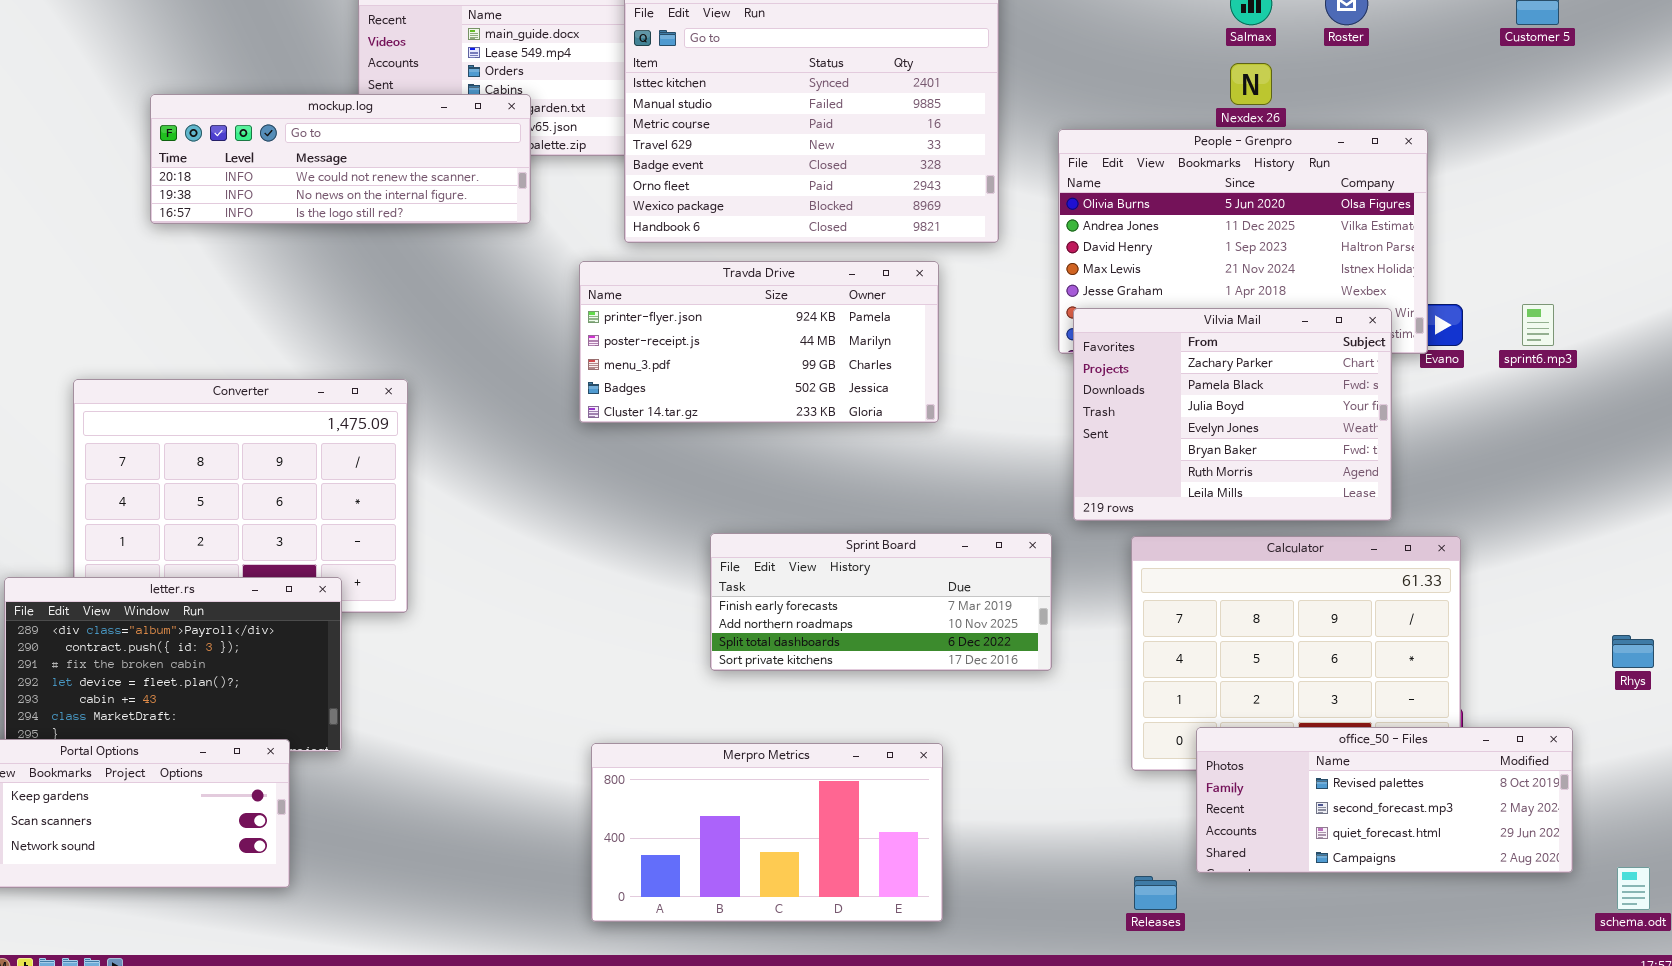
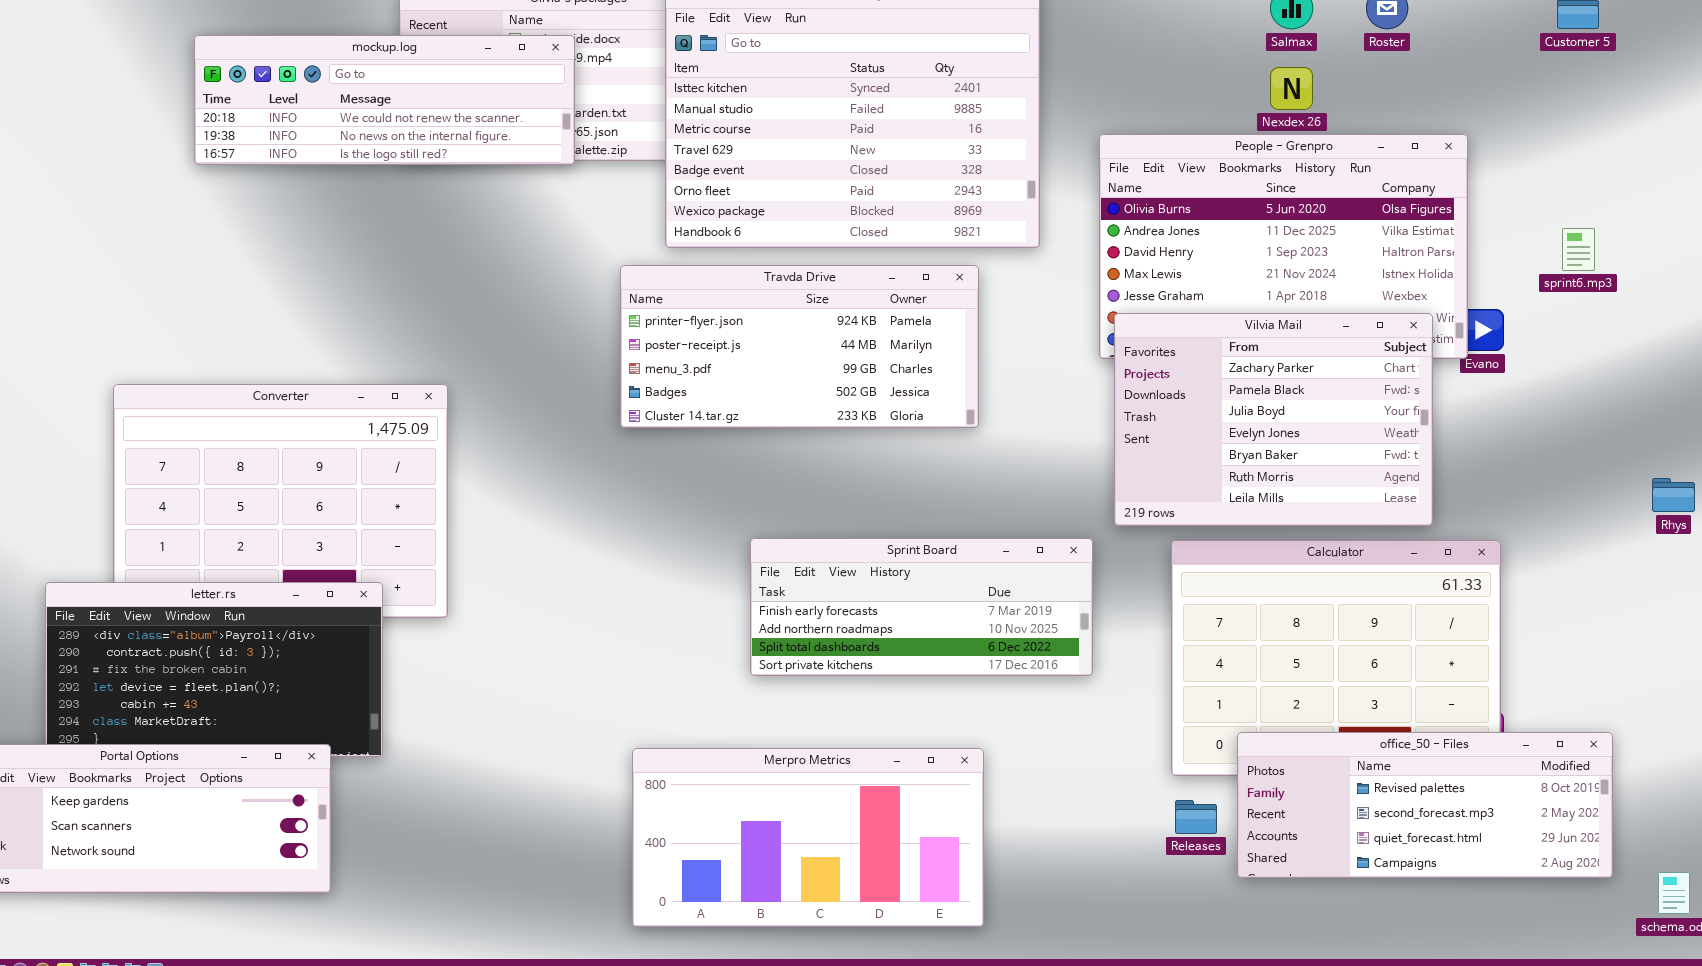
mockup.log: [150,94,531,224] -> [194,35,575,165], moved
sprint6.mp3: [1522,304,1554,346] -> [1562,228,1595,271], moved
Rhys: [1612,635,1654,668] -> [1652,478,1695,512], moved
Releases: [1134,876,1177,910] -> [1175,800,1217,834], moved

